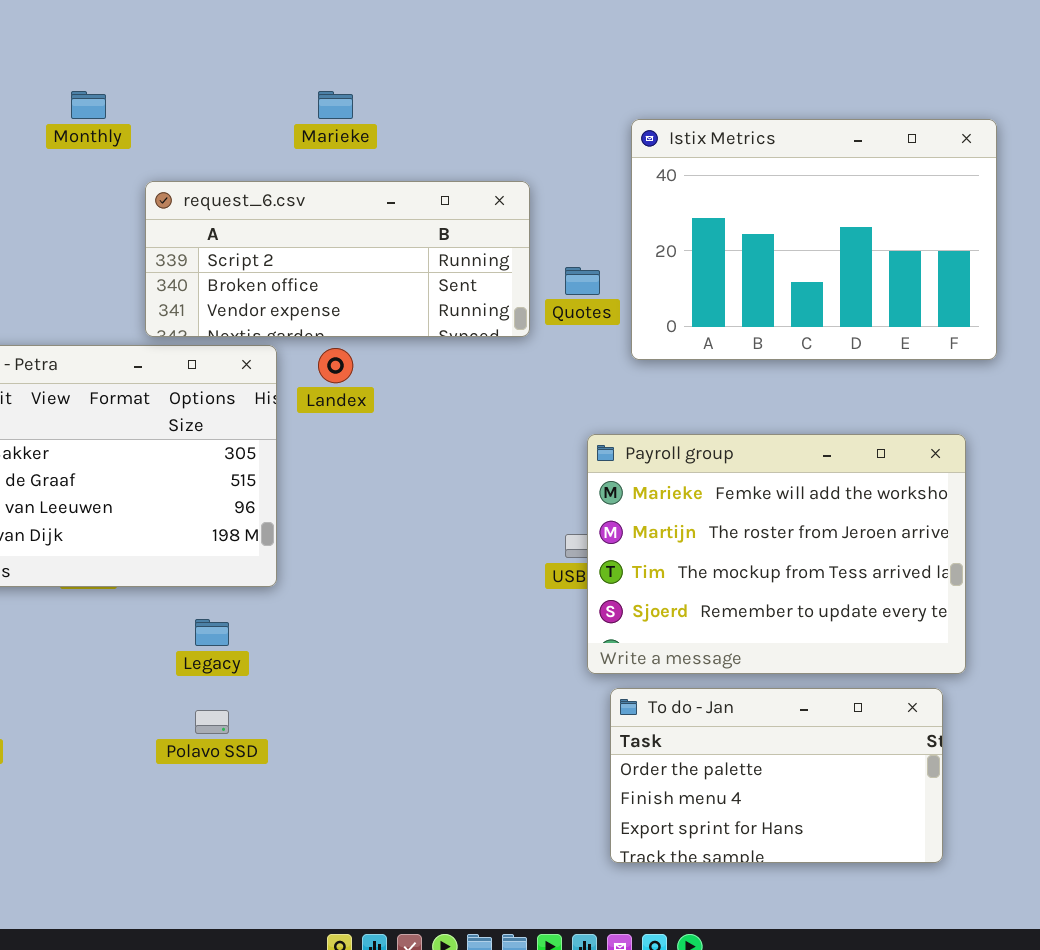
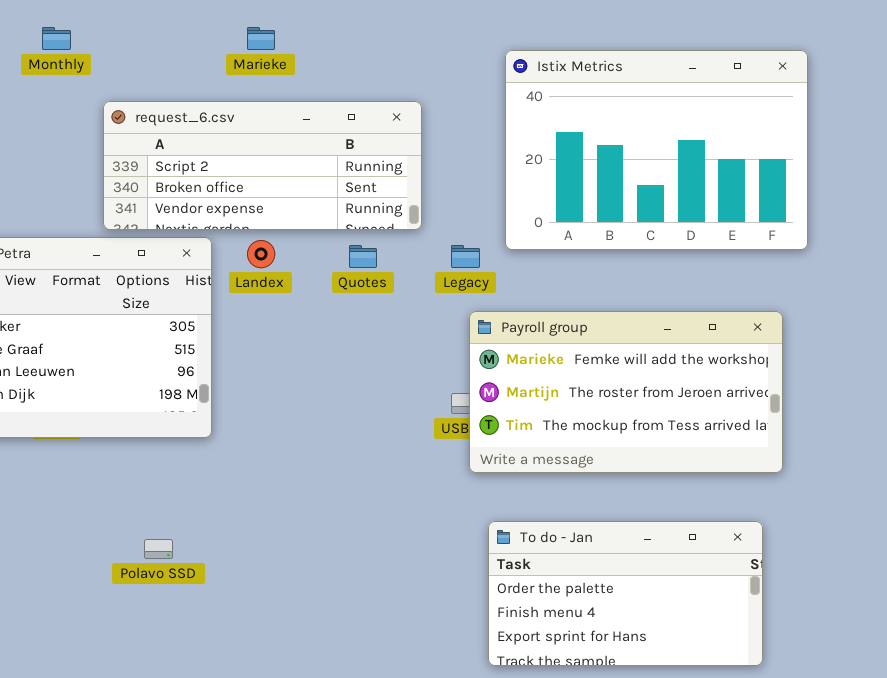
Quotes: [565,267,600,295] -> [349,245,377,268], moved
Payroll group: [587,434,966,674] -> [469,311,783,473], resized
Legacy: [195,619,229,646] -> [451,245,480,268], moved

